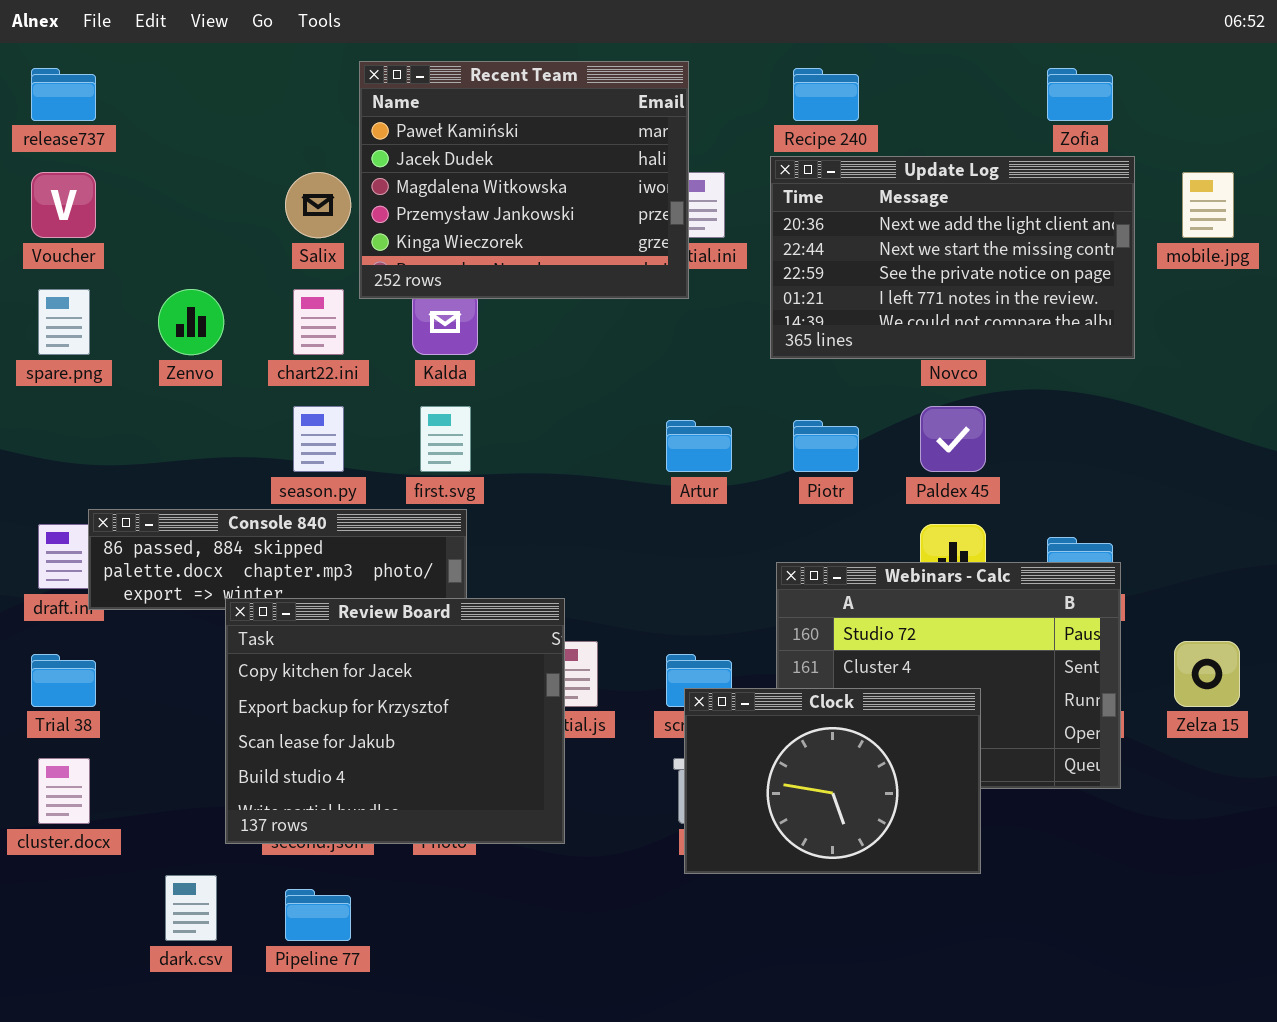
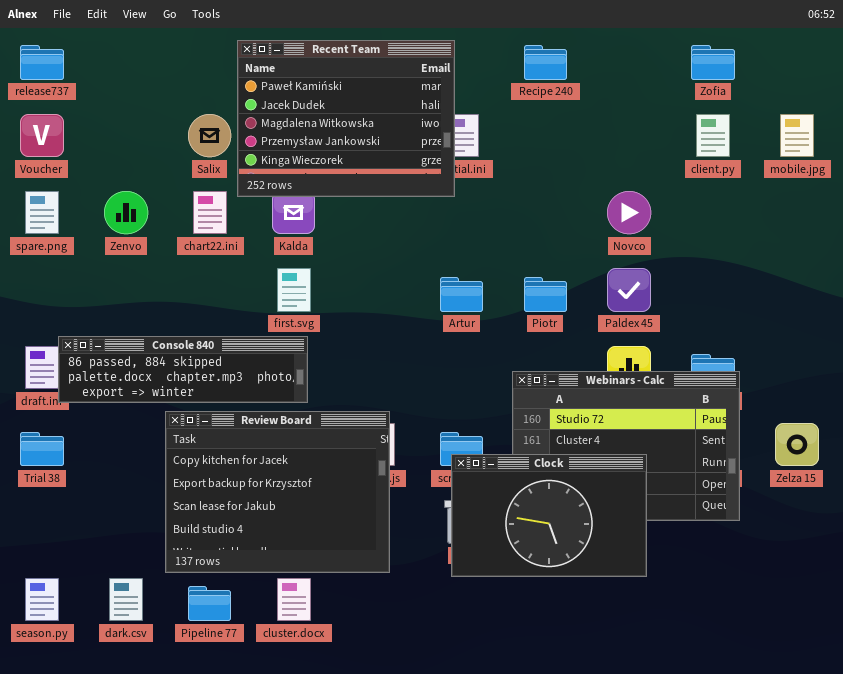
Update Log: [770,156,1135,359] -> none, closed
season.py: [293,406,344,472] -> [25,578,59,621], moved
Review Board: [225,598,565,844] -> [165,411,390,573], moved
cluster.docx: [38,758,90,824] -> [277,578,311,621], moved

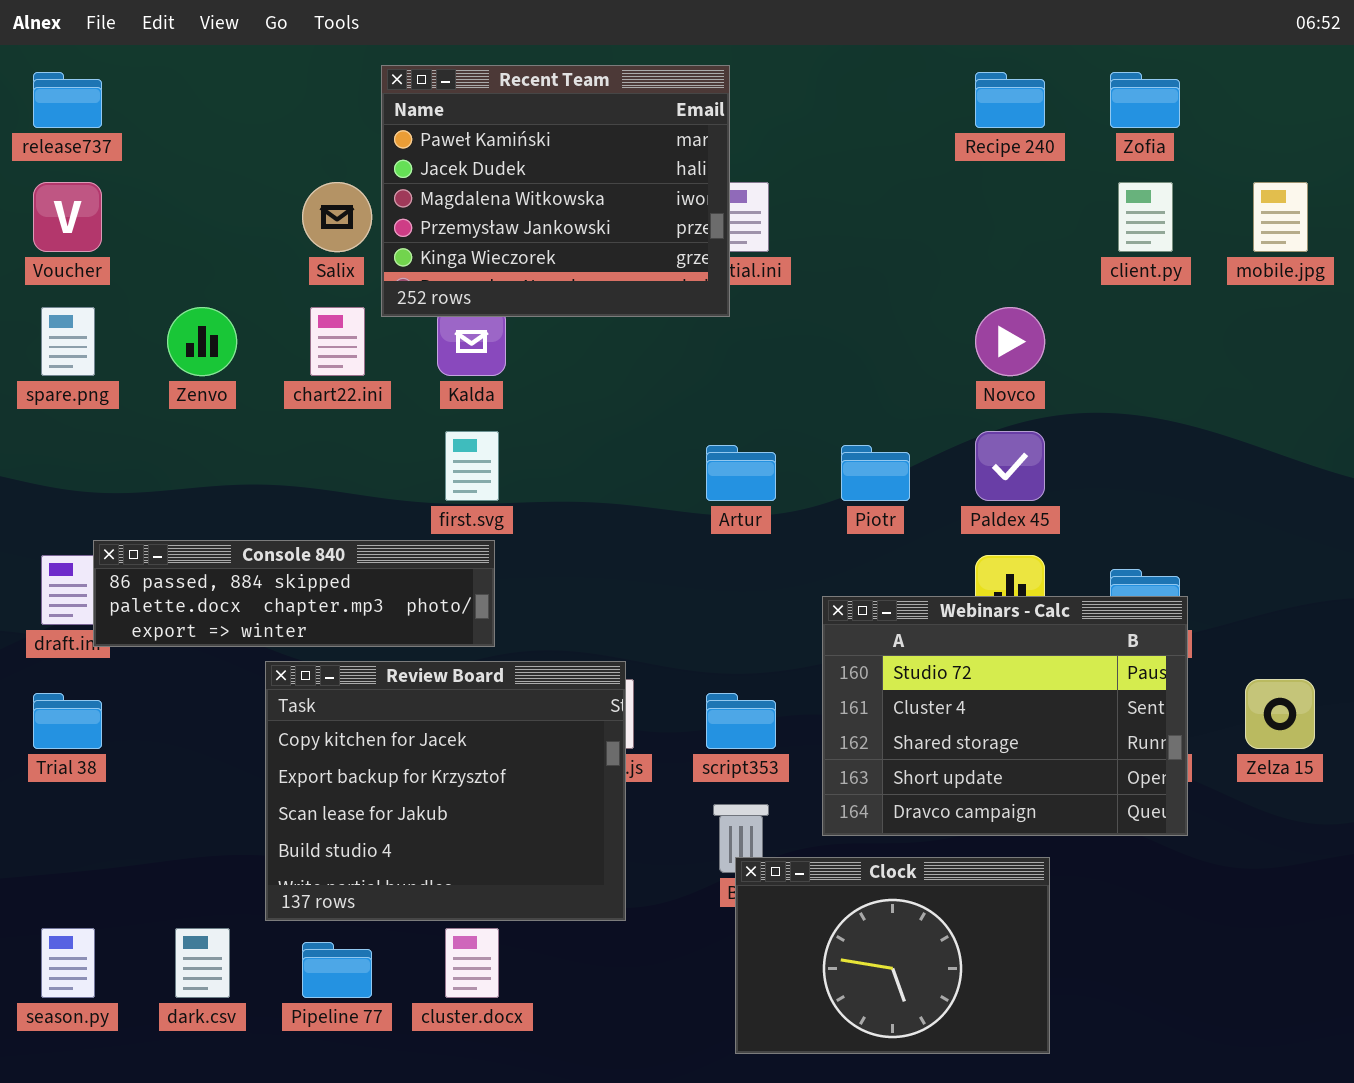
Recipe 240: [524,45,567,80] -> [975,72,1045,128], moved
Clock: [451,454,647,577] -> [735,857,1050,1054], moved

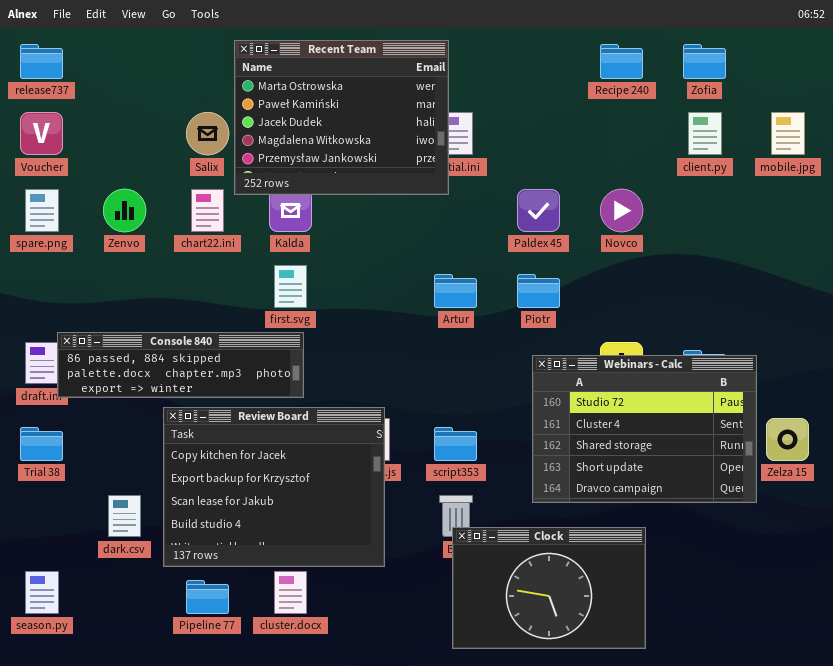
Recent Team: [381,65,730,317] -> [234,40,449,195], scrolled up 1 row
Paldex 45: [975,431,1045,501] -> [517,189,560,232], moved
Webinars - Calc: [822,596,1188,836] -> [532,355,757,503], moved
dark.csv: [175,928,230,998] -> [108,495,141,537], moved

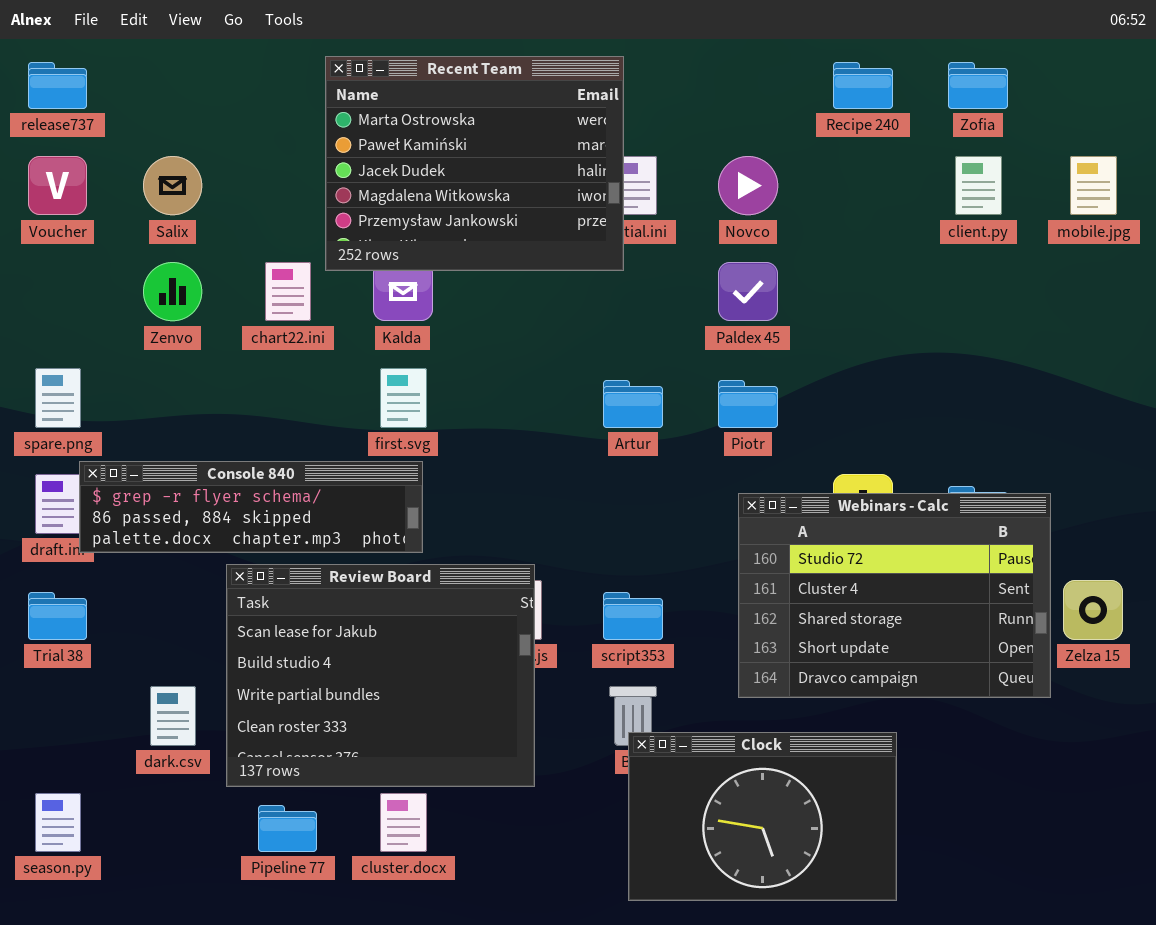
Salix: [186,112,229,155] -> [143,156,202,215], moved
spare.png: [25,189,59,232] -> [35,368,81,428], moved
Novco: [600,189,643,232] -> [718,156,778,215], moved
Console 840: [57,332,304,398] -> [79,461,423,553], scrolled up 1 row
Review Board: [163,407,385,567] -> [226,564,535,787], scrolled down 2 rows

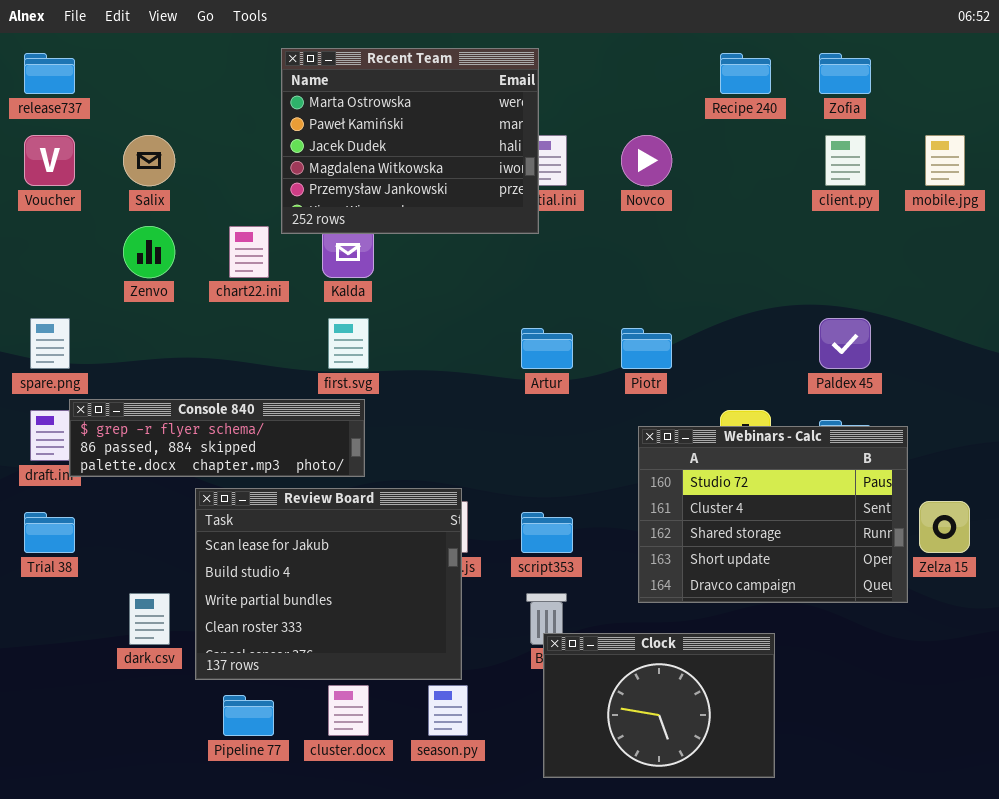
Paldex 45: [718,262,778,321] -> [819,318,871,369], moved
season.py: [35,793,81,852] -> [428,685,468,736], moved

